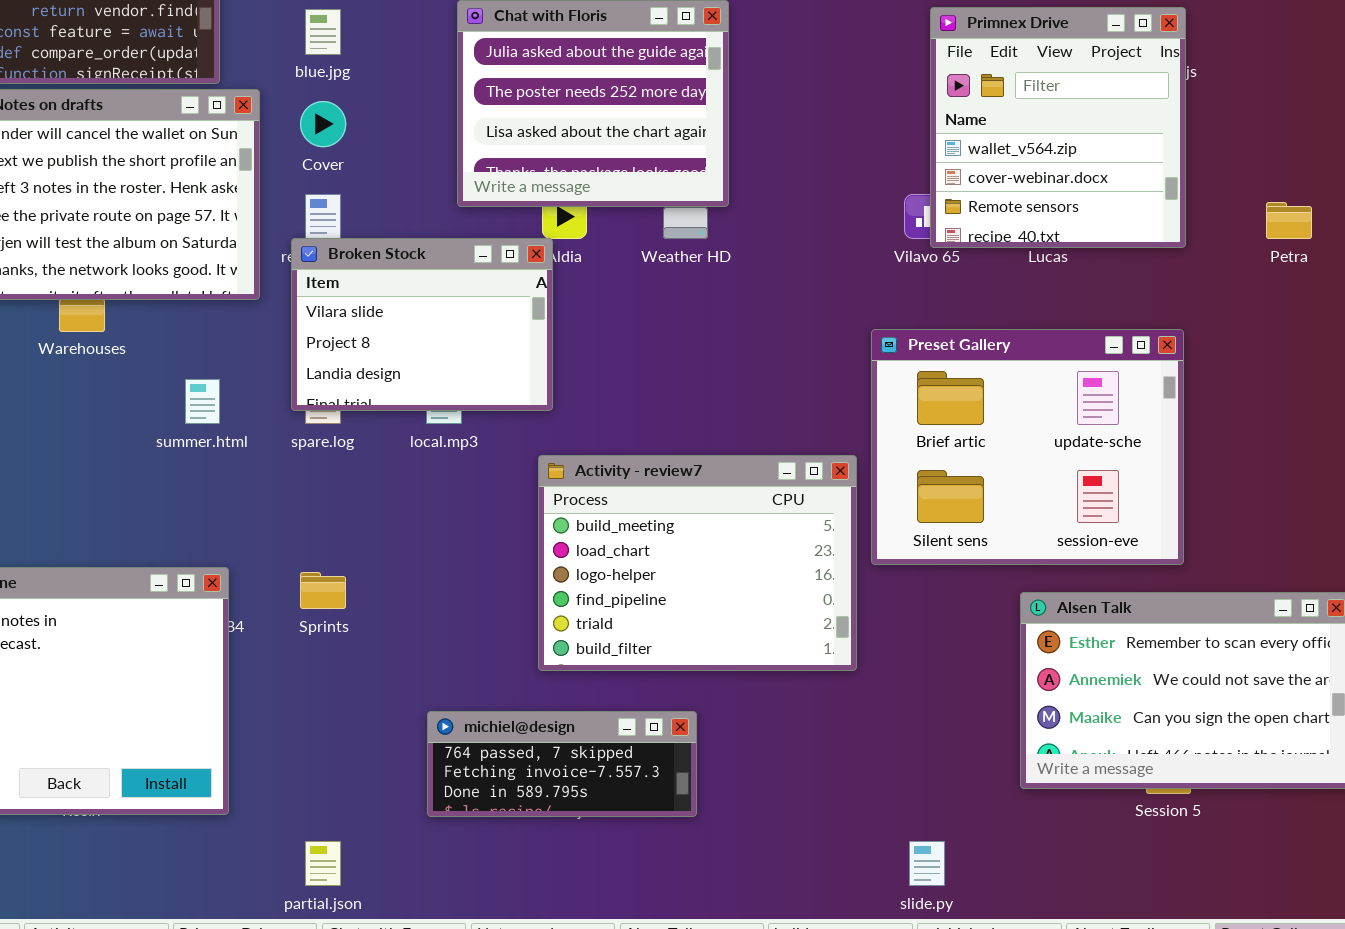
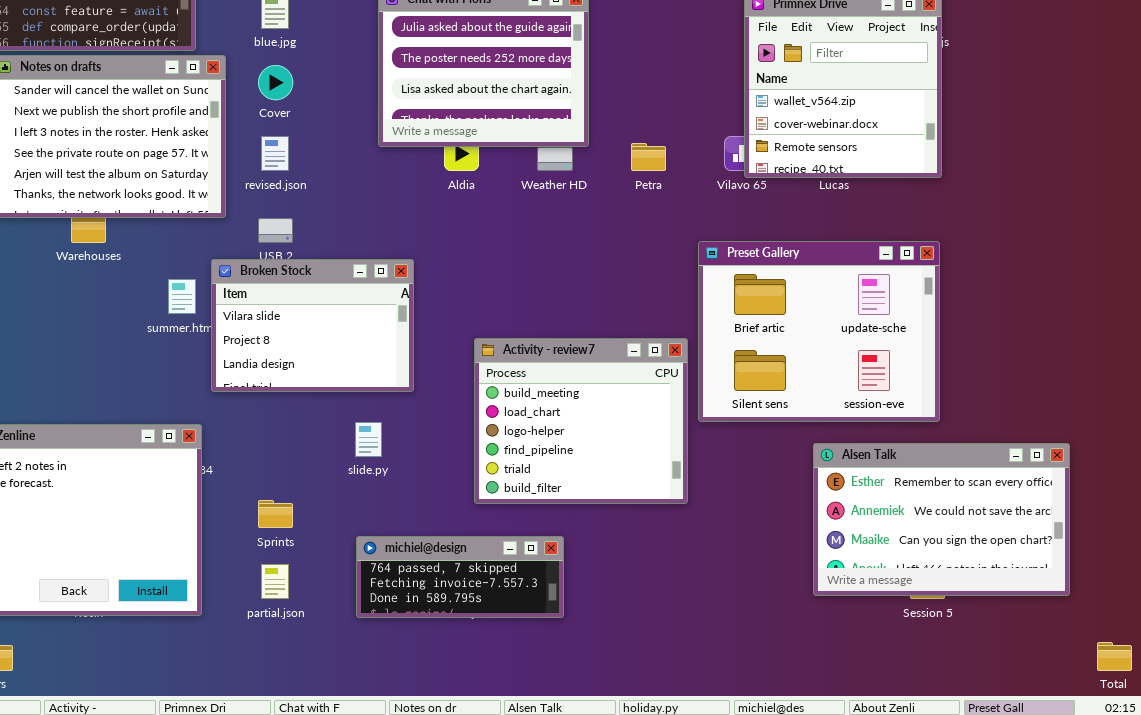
Petra: [1266,202,1312,239] -> [631,143,666,171], moved
Broken Stock: [291,238,553,411] -> [211,259,414,392], moved
Activity - review7: [538,455,857,671] -> [474,338,688,504], resized
Sprints: [300,572,346,609] -> [258,500,293,528], moved
partial.json: [305,841,341,886] -> [261,564,289,599], moved
slide.py: [909,841,945,886] -> [355,422,382,457], moved

